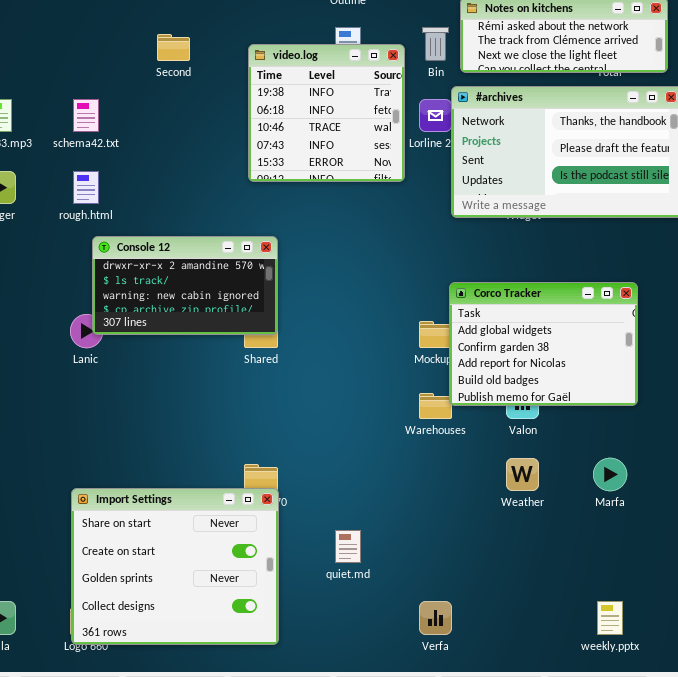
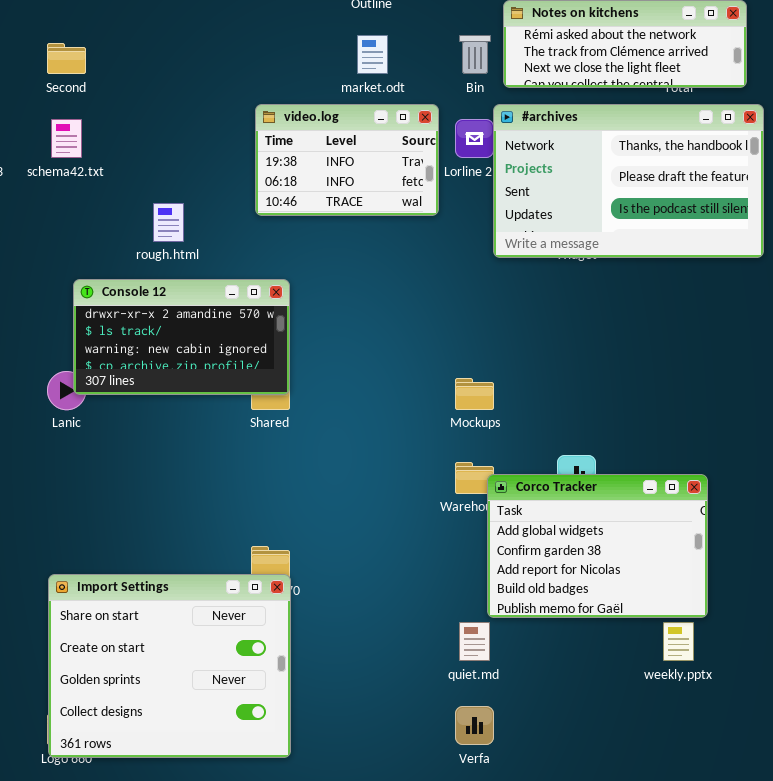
Second: [157,34,190,61] -> [47,43,86,74], moved
video.log: [248,44,405,182] -> [255,104,439,216], resized
rough.html: [73,171,99,204] -> [153,203,184,242], moved
Corco Tracker: [449,282,638,406] -> [487,474,708,618], moved
quiet.md: [335,530,361,563] -> [459,622,490,661], moved
weekly.pptx: [597,601,623,635] -> [663,622,694,661], moved

